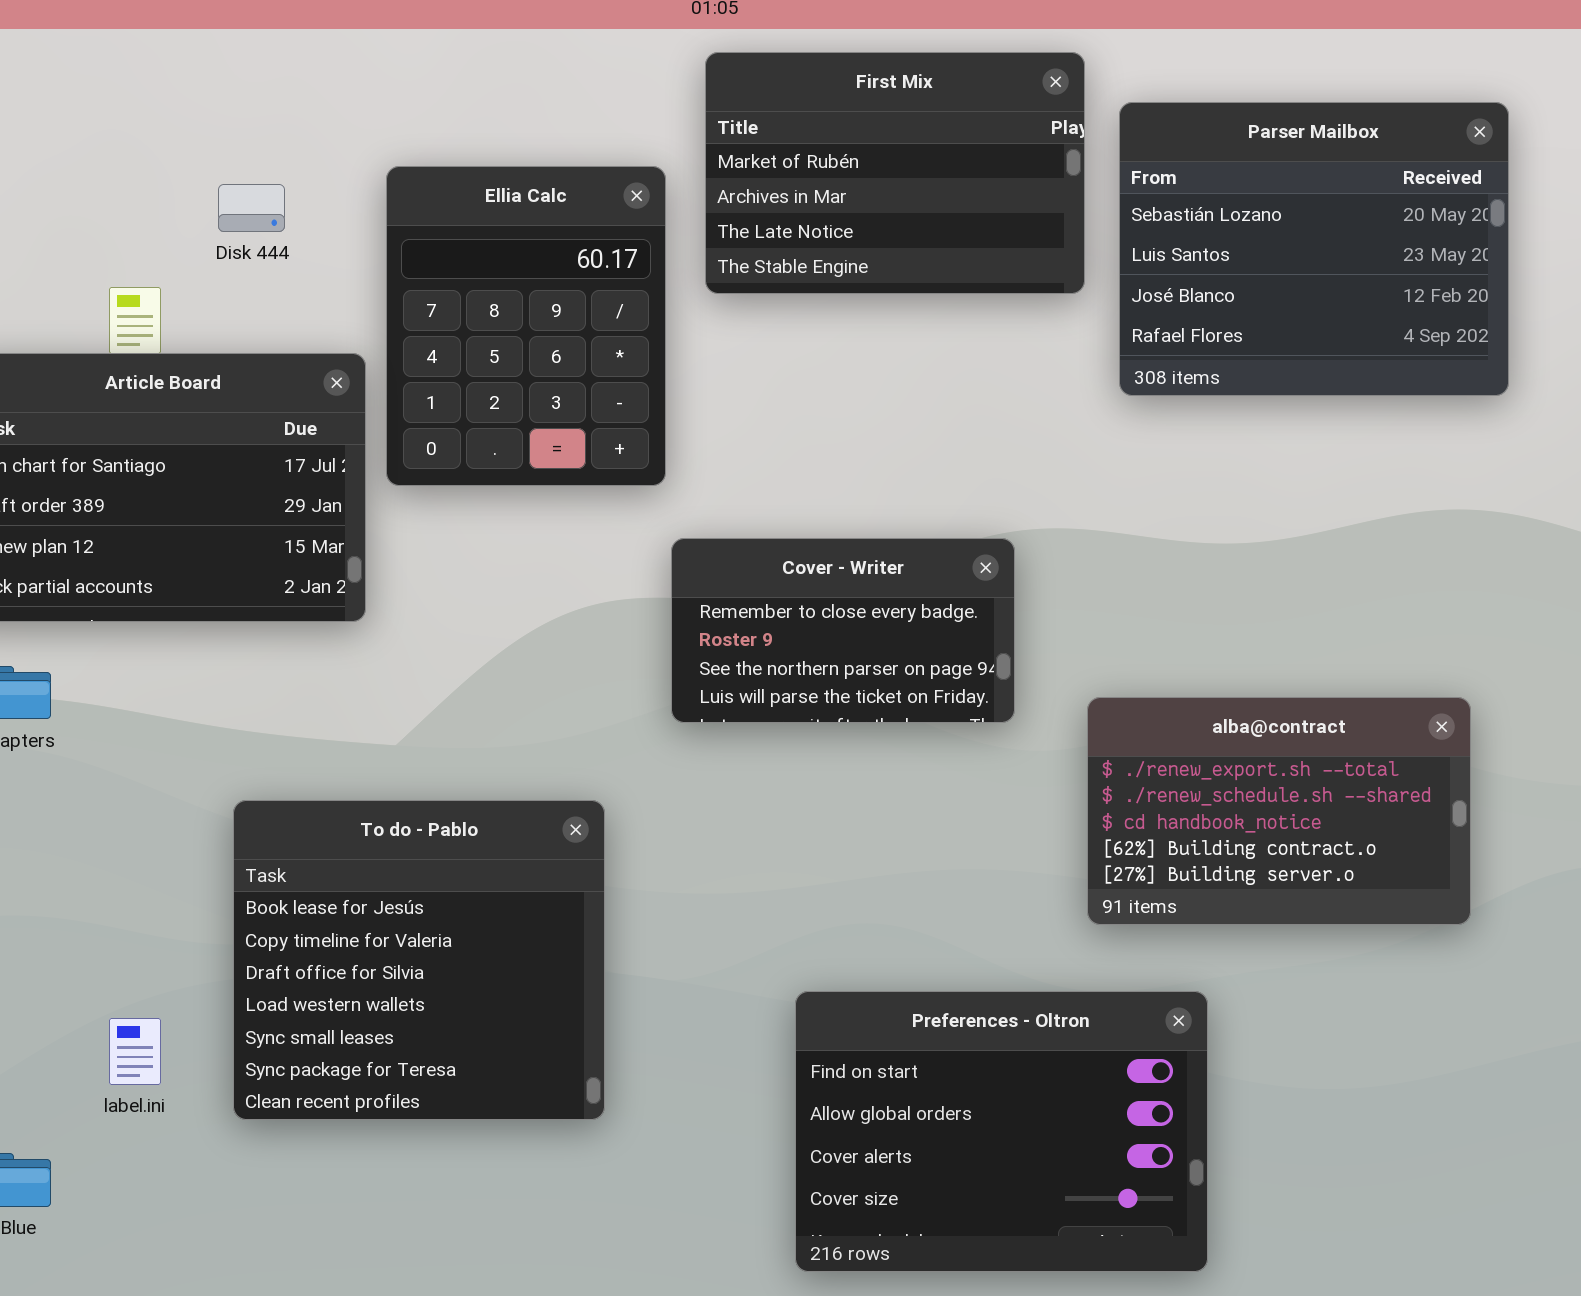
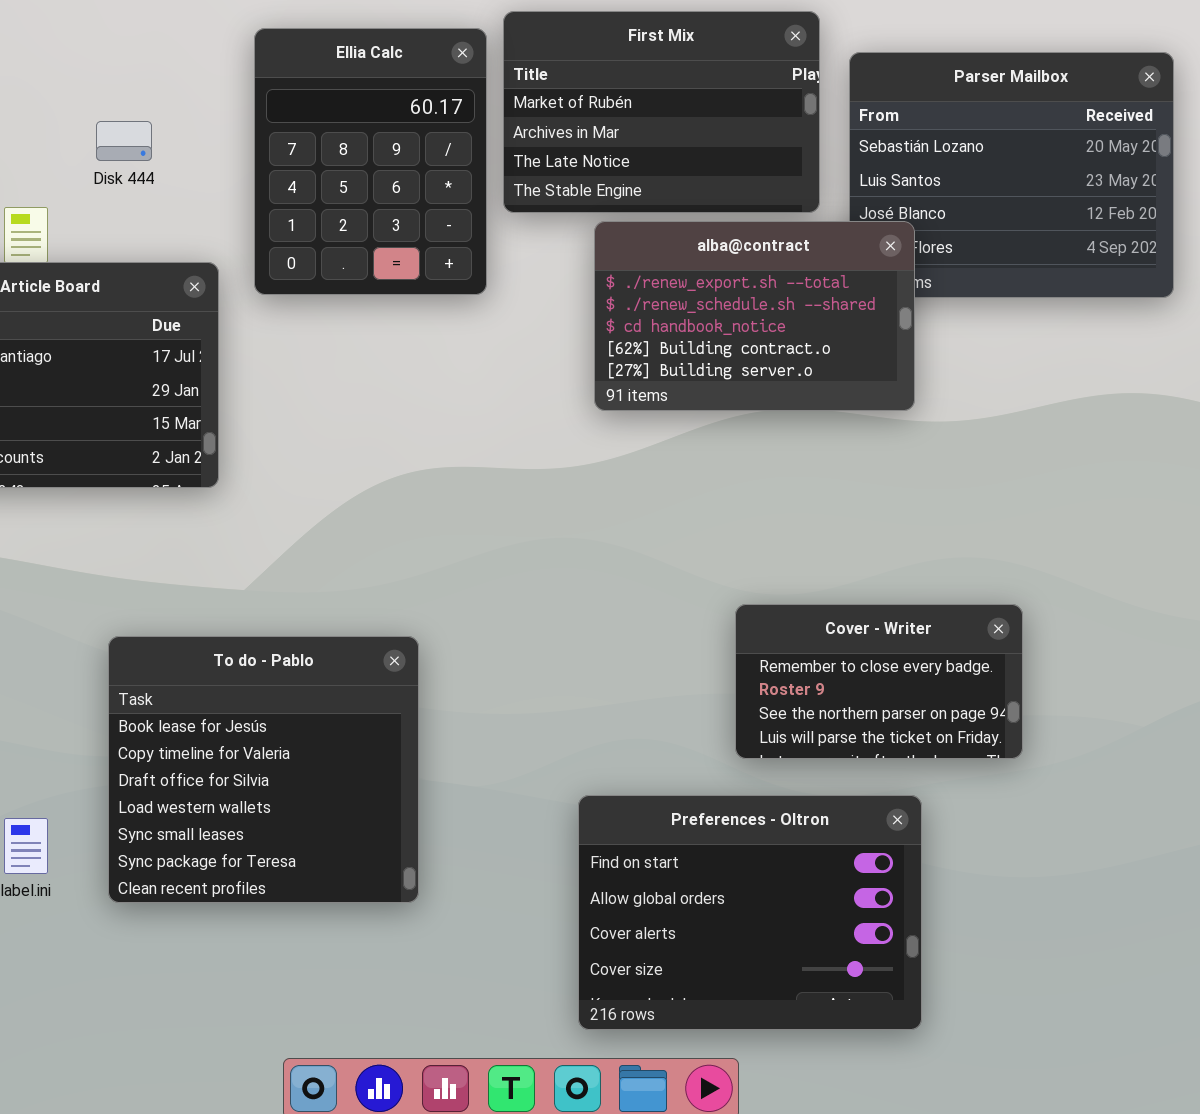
Ellia Calc: [386,166,666,486] -> [254,28,487,295], moved
Cover - Writer: [671,538,1015,723] -> [735,604,1023,759], moved
alba@contract: [1087,697,1471,925] -> [594,221,915,411], moved

